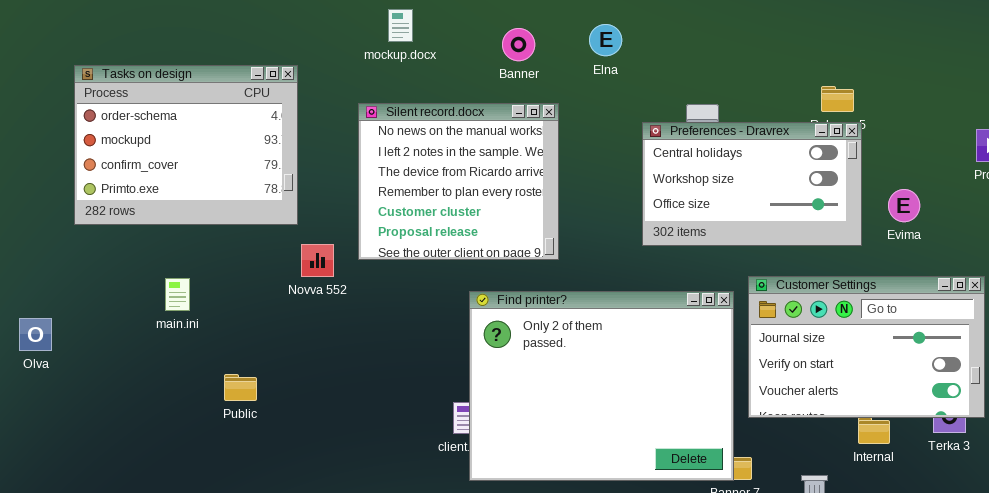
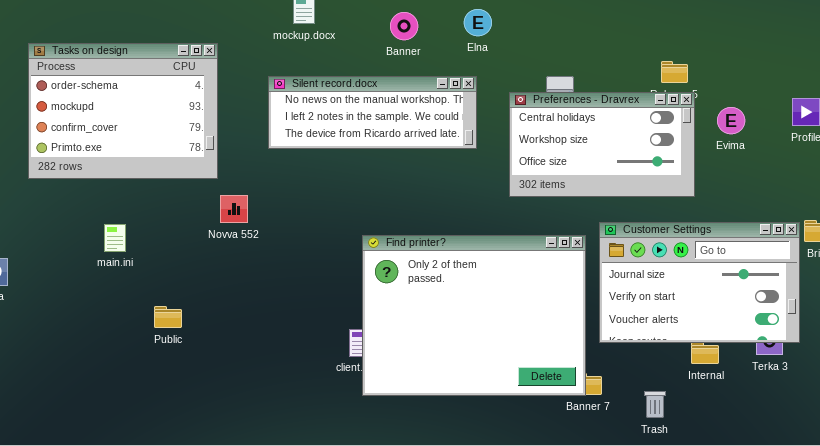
Silent record.docx: [358,103,559,260] -> [268,76,477,149], resized
Evima: [888,189,920,222] -> [717,107,745,134], moved

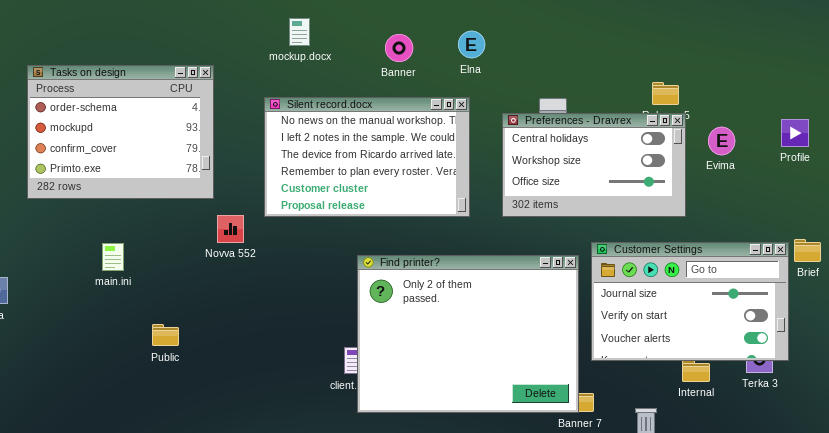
Silent record.docx: [268,76,477,149] -> [264,97,470,217], resized

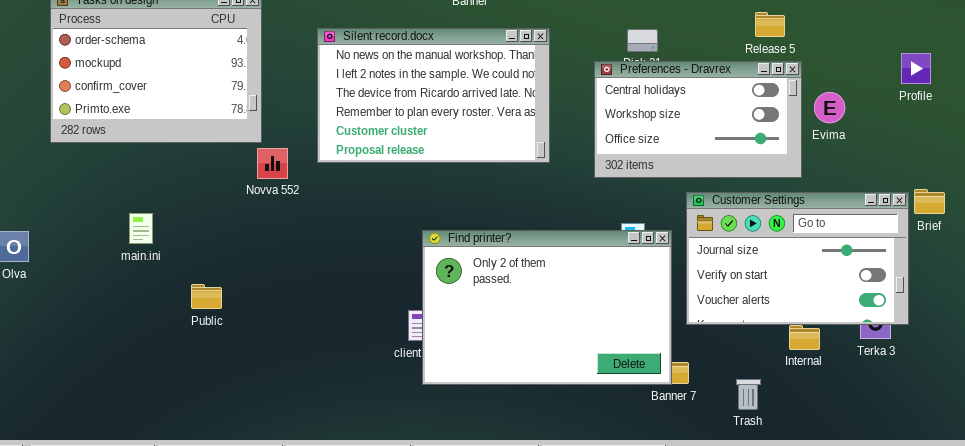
Preferences - Dravrex: [502,113,686,217] -> [594,61,802,178], moved
Evima: [708,127,735,155] -> [814,92,845,123], moved
Novva 552: [217,215,244,243] -> [257,148,288,179], moved
main.ini: [102,243,124,271] -> [129,213,153,244], moved
Find printer?: [357,255,579,413] -> [422,230,672,385], resized

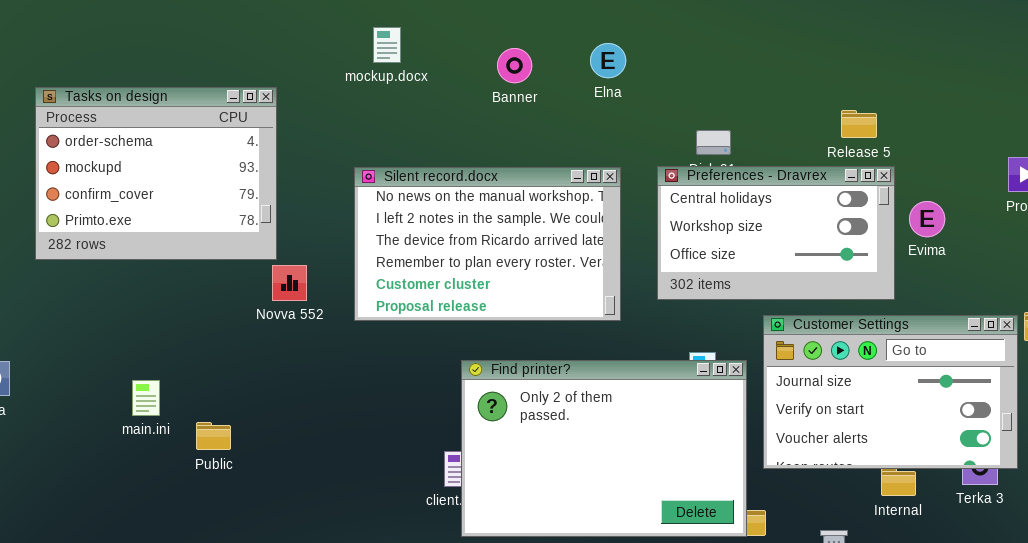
Silent record.docx: [317,28,550,163] -> [354,167,621,321], moved
main.ini: [129,213,153,244] -> [132,380,160,416], moved

